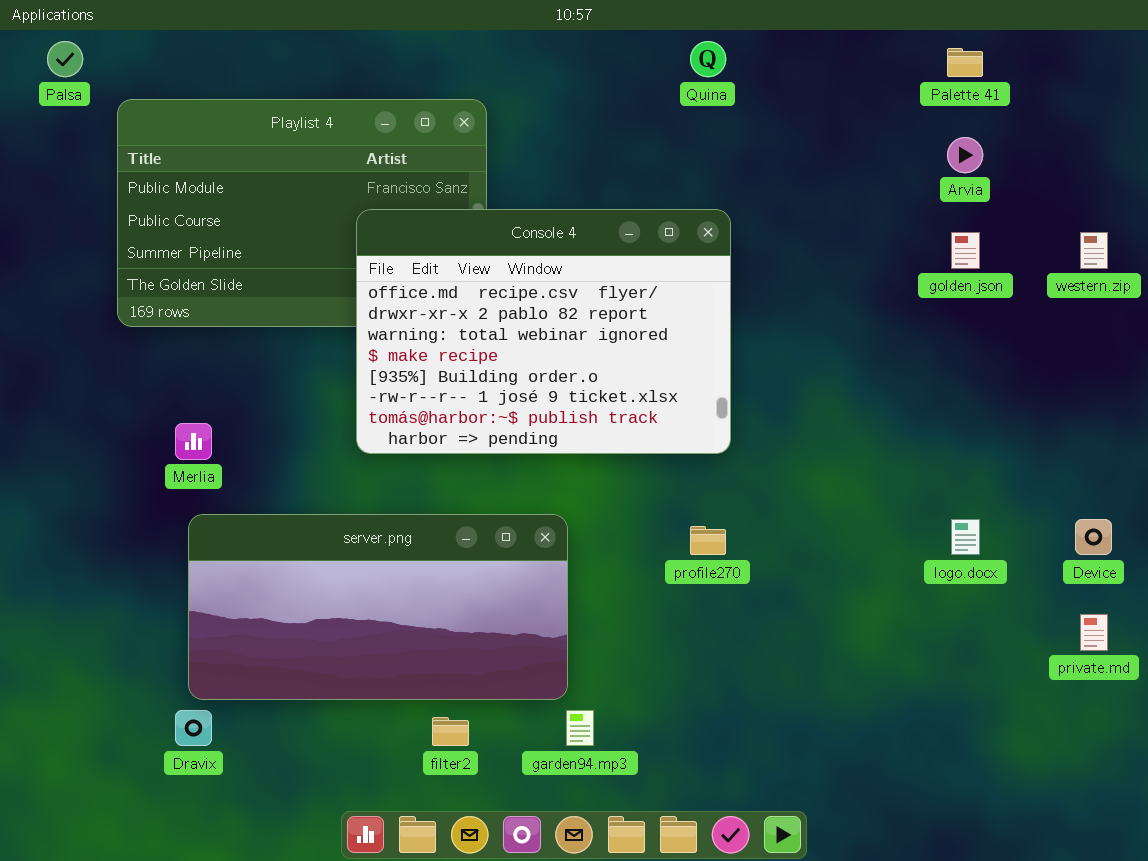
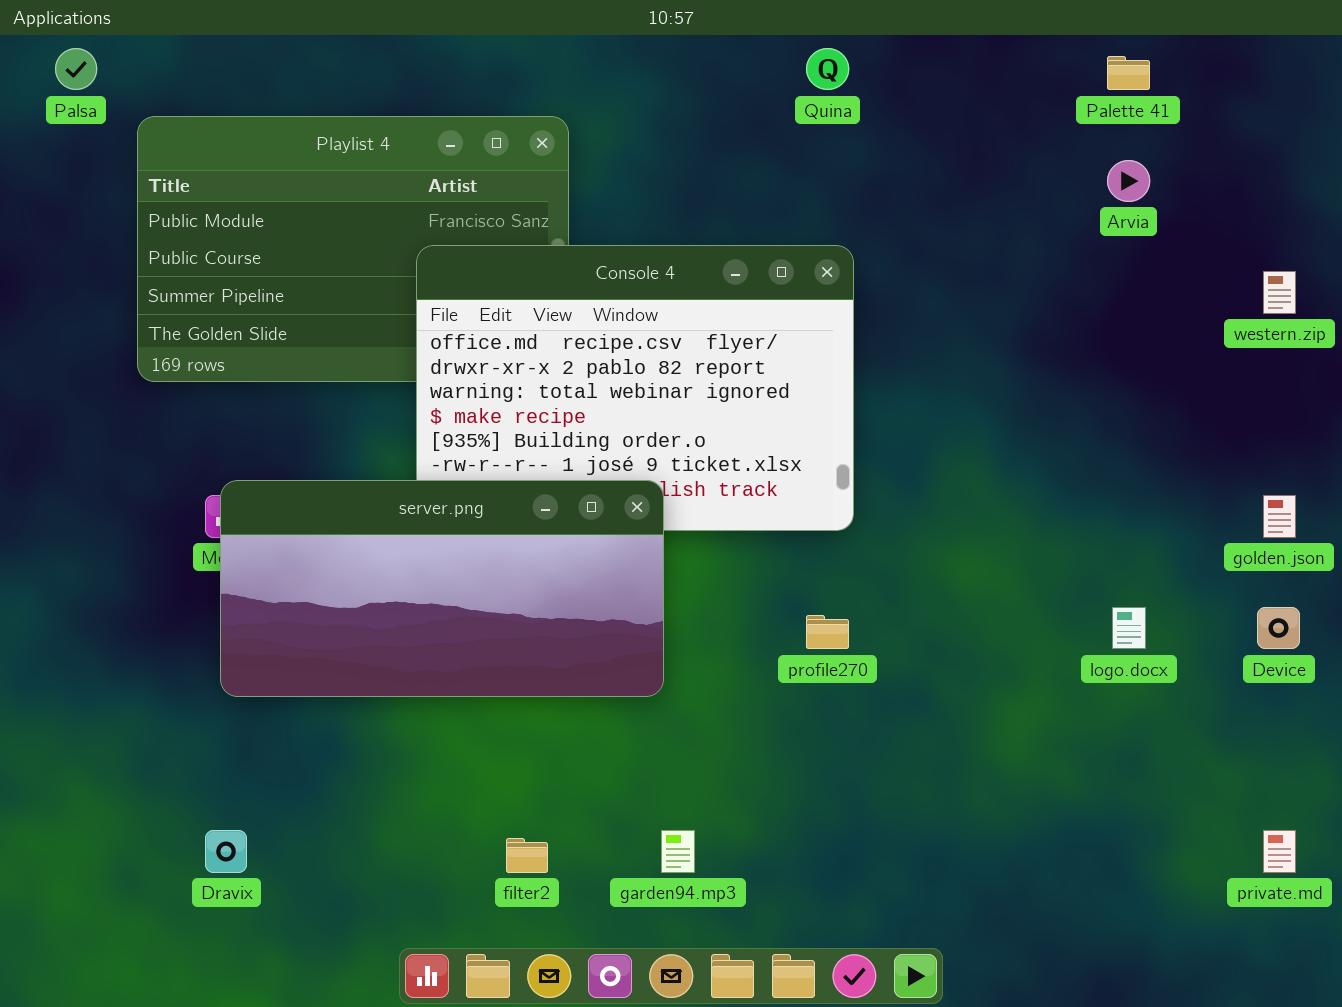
golden.json: [951,232,980,269] -> [1263,495,1296,538], moved
server.png: [188,514,568,700] -> [220,480,664,697], moved
private.md: [1080,614,1108,651] -> [1263,830,1296,873], moved

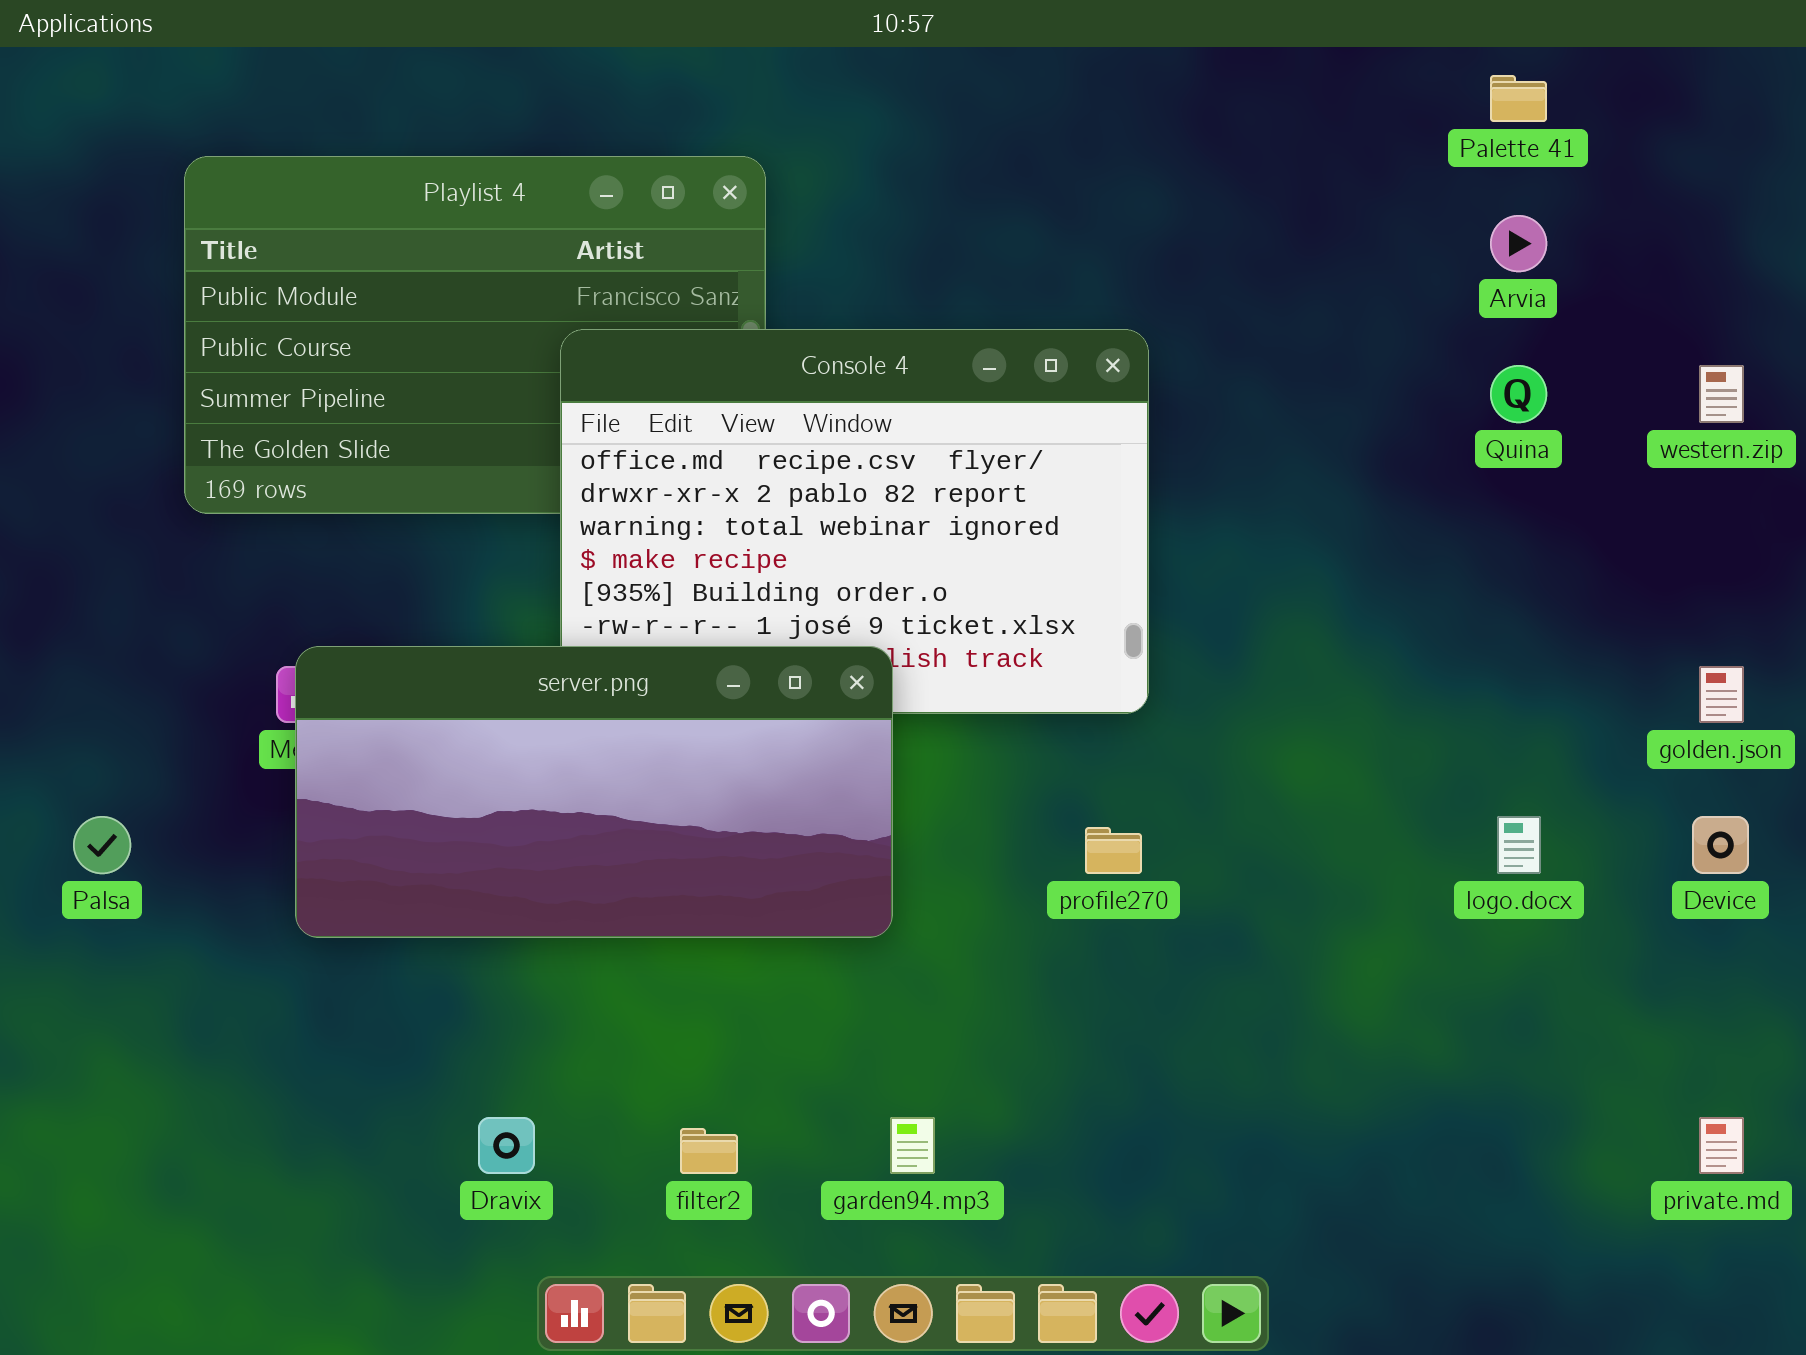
Palsa: [55,48,97,90] -> [73,816,131,874], moved
Quina: [806,48,849,90] -> [1490,365,1547,423], moved
Dravix: [205,830,247,873] -> [478,1117,535,1174], moved

